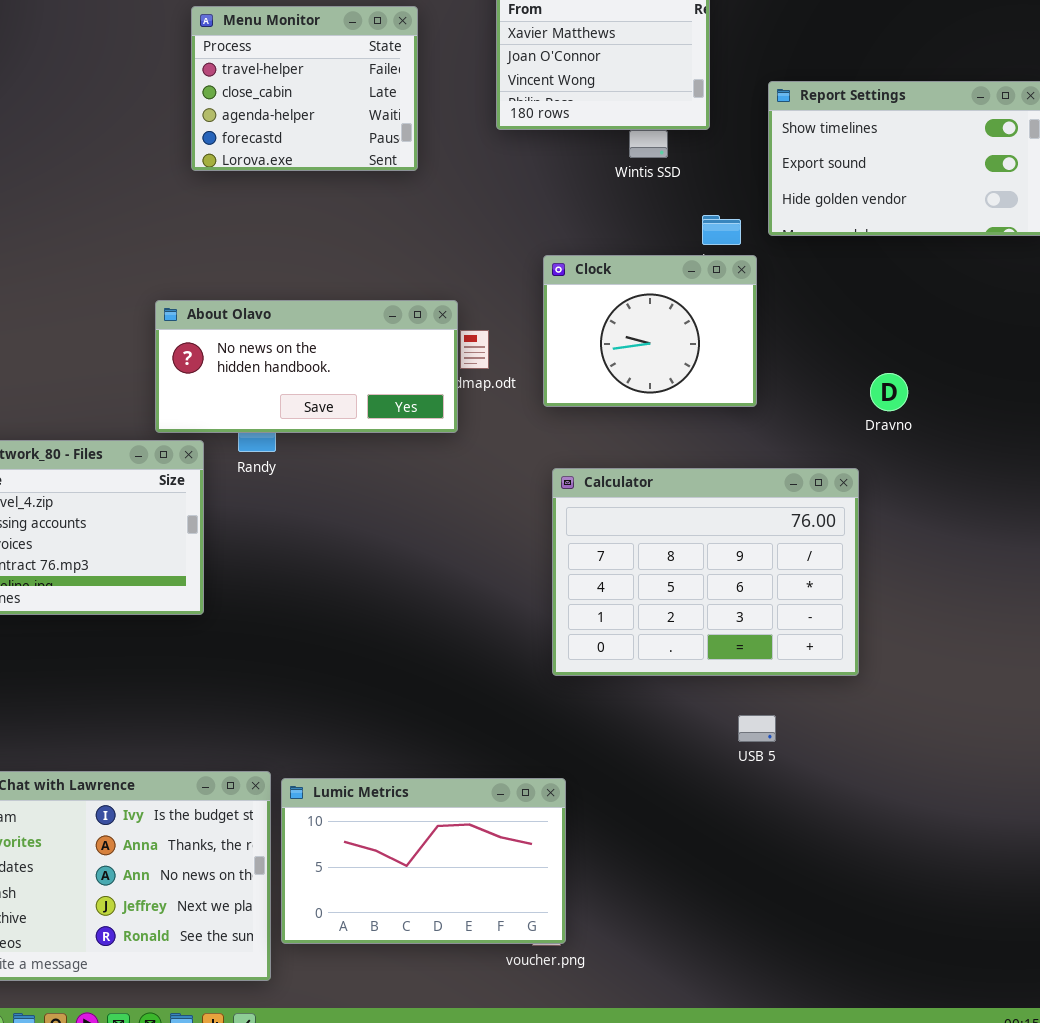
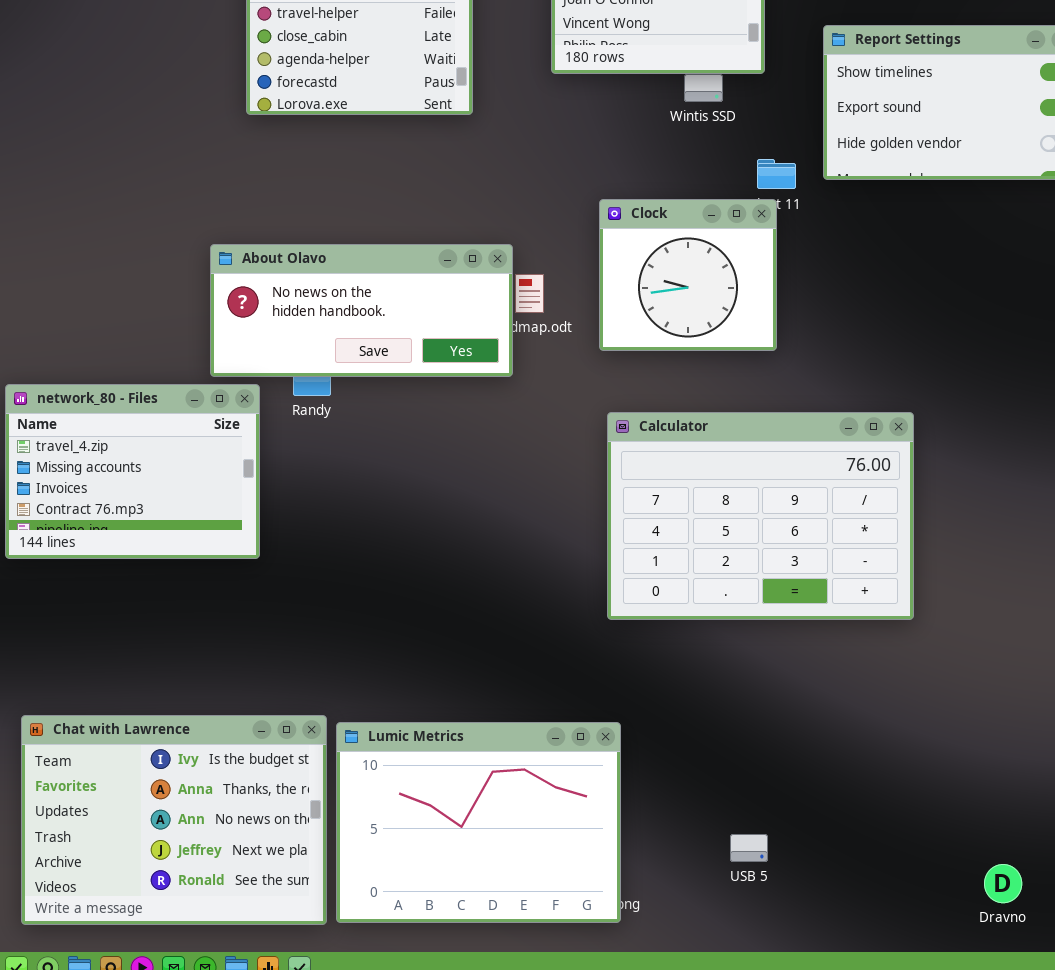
Clock: [543,255,757,407] -> [599,199,777,351], resized
Dravno: [870,373,908,411] -> [984,864,1022,903], moved
USB 5: [738,715,776,742] -> [730,834,768,862], moved
Lumic Metrics: [281,778,566,944] -> [336,722,621,923], resized

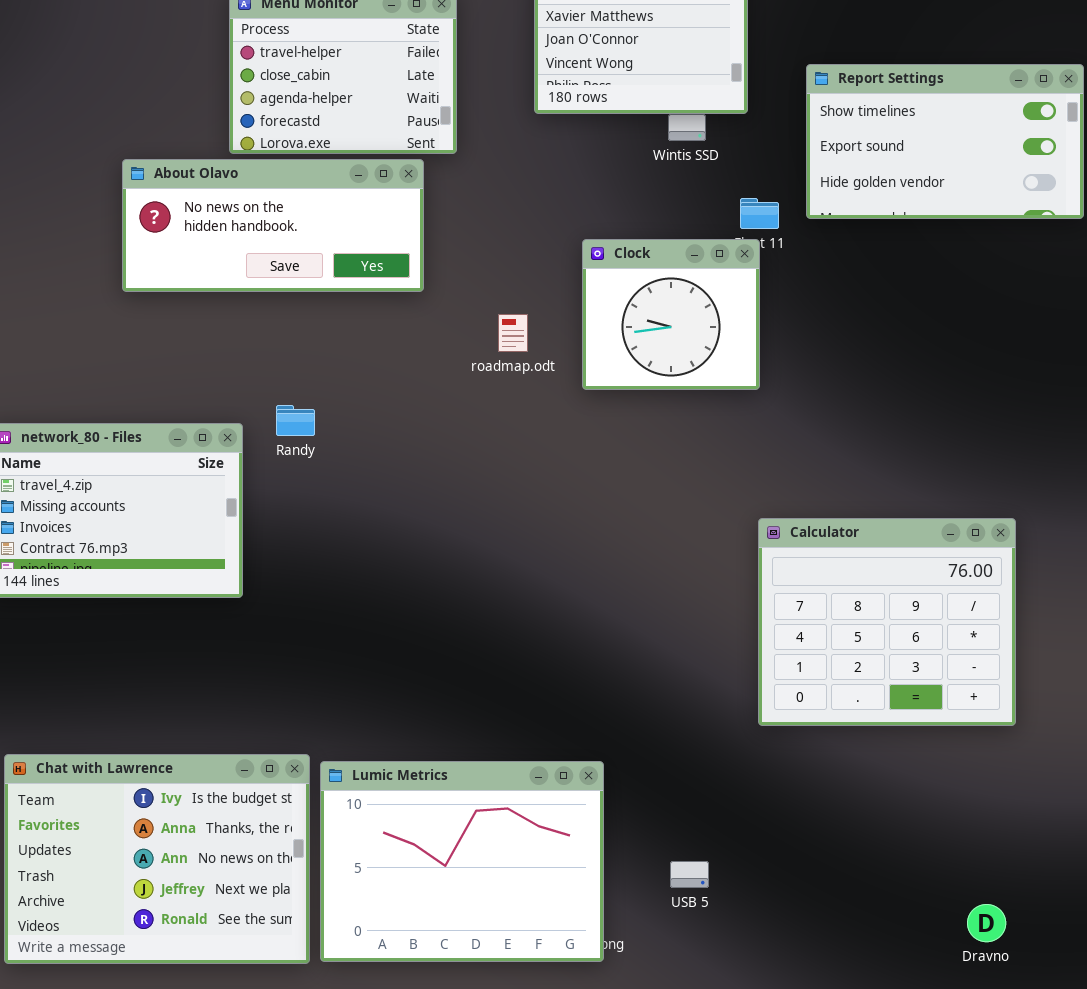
About Olavo: [210,244,513,377] -> [122,159,424,292], moved
Calculator: [607,412,914,620] -> [758,518,1016,726], moved, resized
USB 5: [730,834,768,862] -> [670,861,709,888], moved

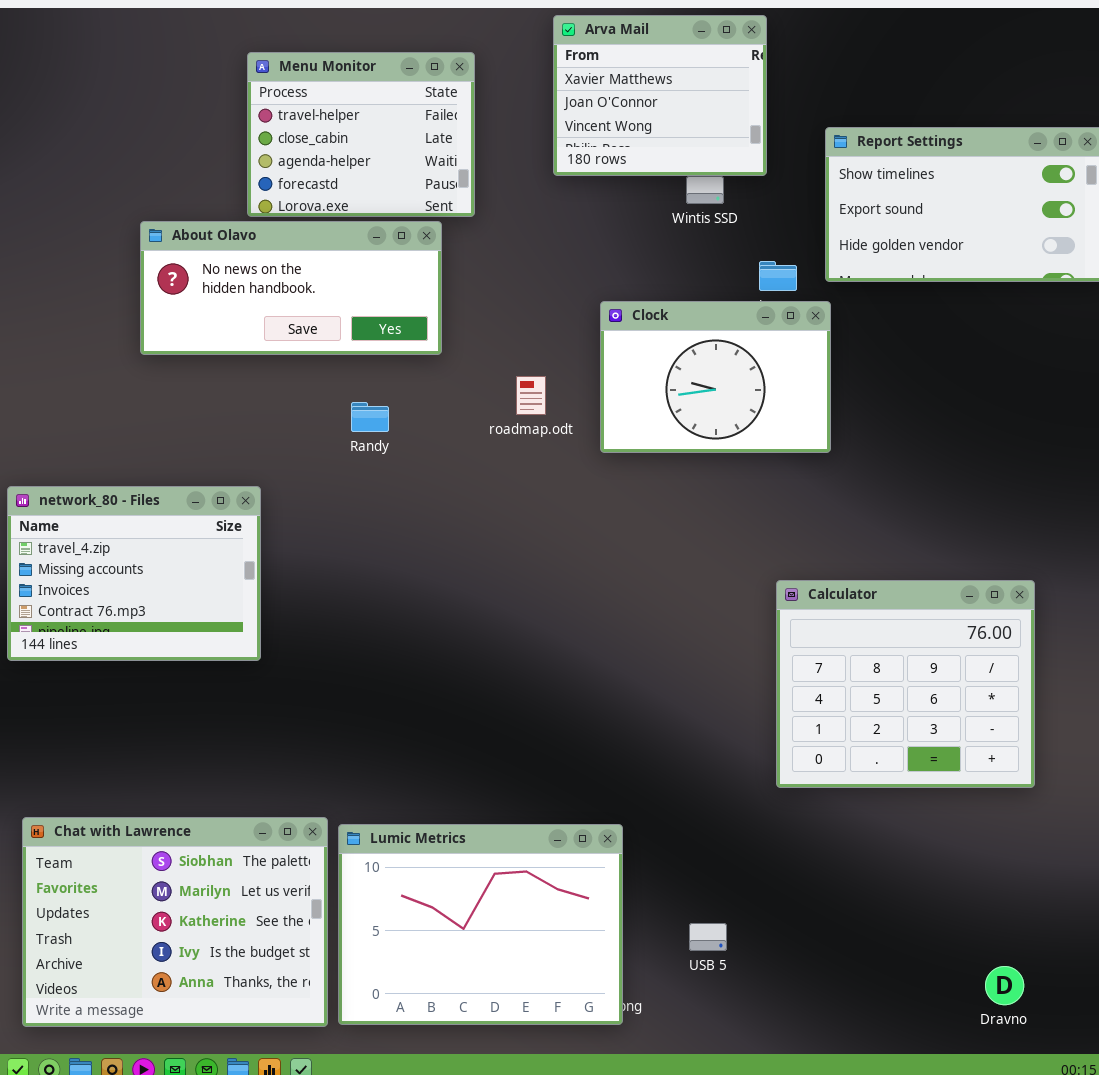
Clock: [582,239,760,390] -> [600,301,831,453], resized
Randy: [276,405,315,436] -> [351,402,389,432], moved
Chat with Lawrence: [4,754,310,964] -> [22,817,328,1027], scrolled up 3 rows

